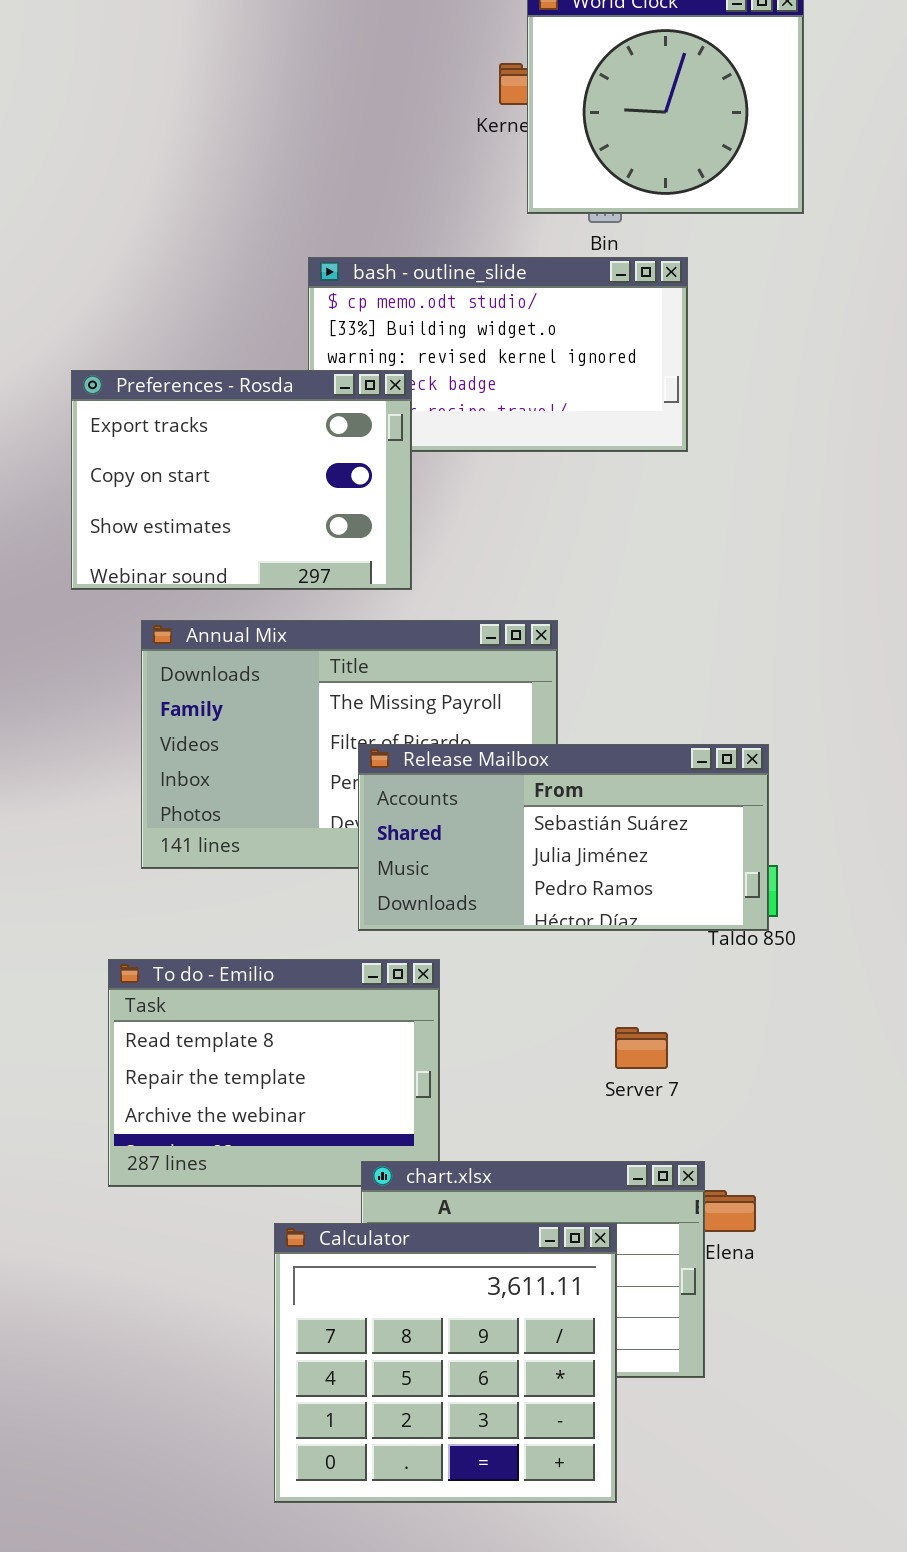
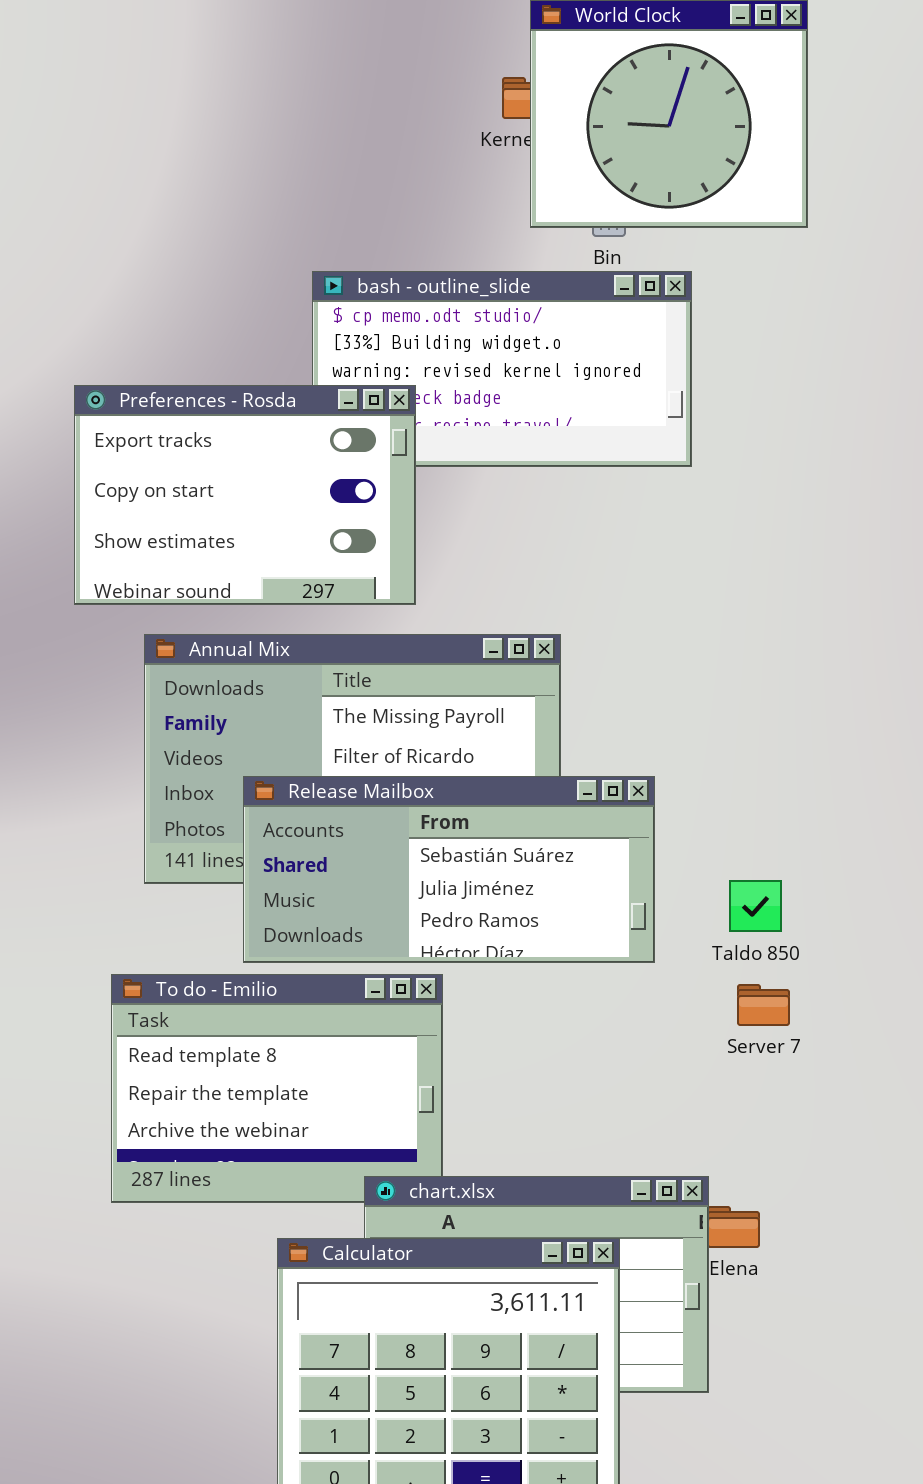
Release Mailbox: [358,744,769,931] -> [243,776,655,963], moved
Server 7: [615,1027,668,1069] -> [737,984,790,1026], moved

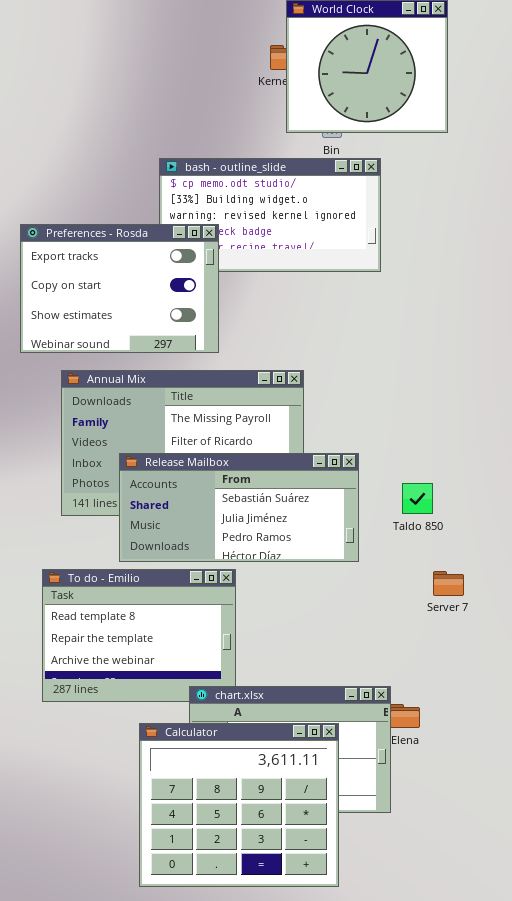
Taldo 850: [729,880,782,932] -> [402,483,433,514], moved
Server 7: [737,984,790,1026] -> [433,571,464,596], moved

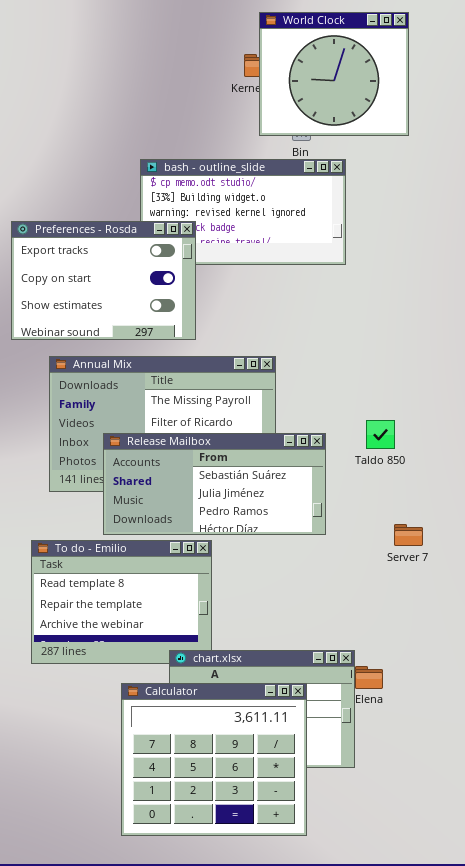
Taldo 850: [402,483,433,514] -> [366,420,395,449], moved
Server 7: [433,571,464,596] -> [394,524,423,546], moved

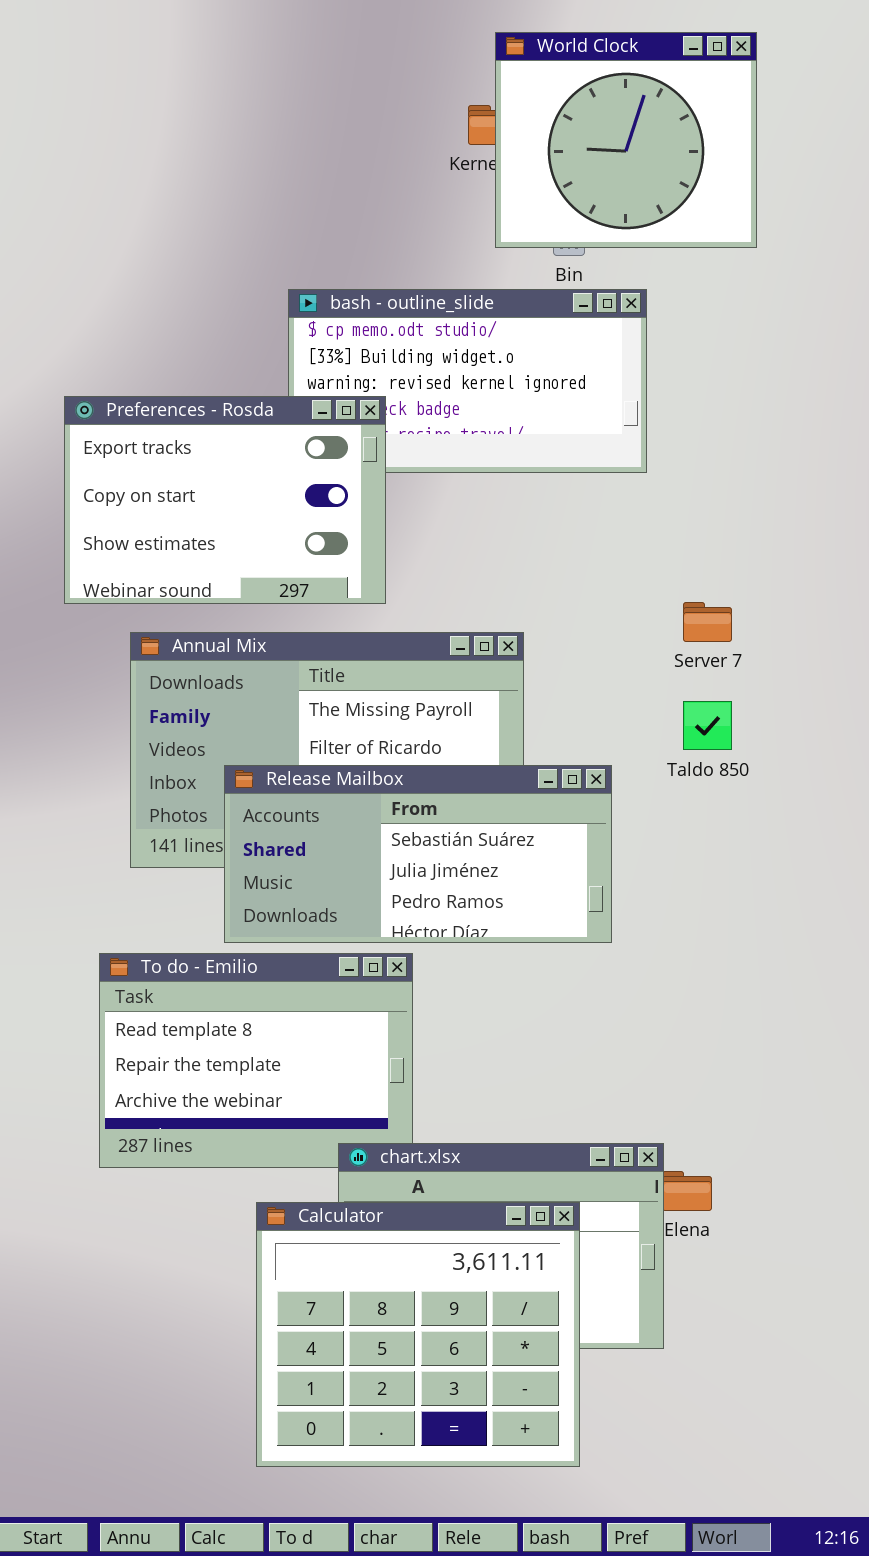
Taldo 850: [366,420,395,449] -> [683,701,732,750], moved
Server 7: [394,524,423,546] -> [683,602,732,642], moved

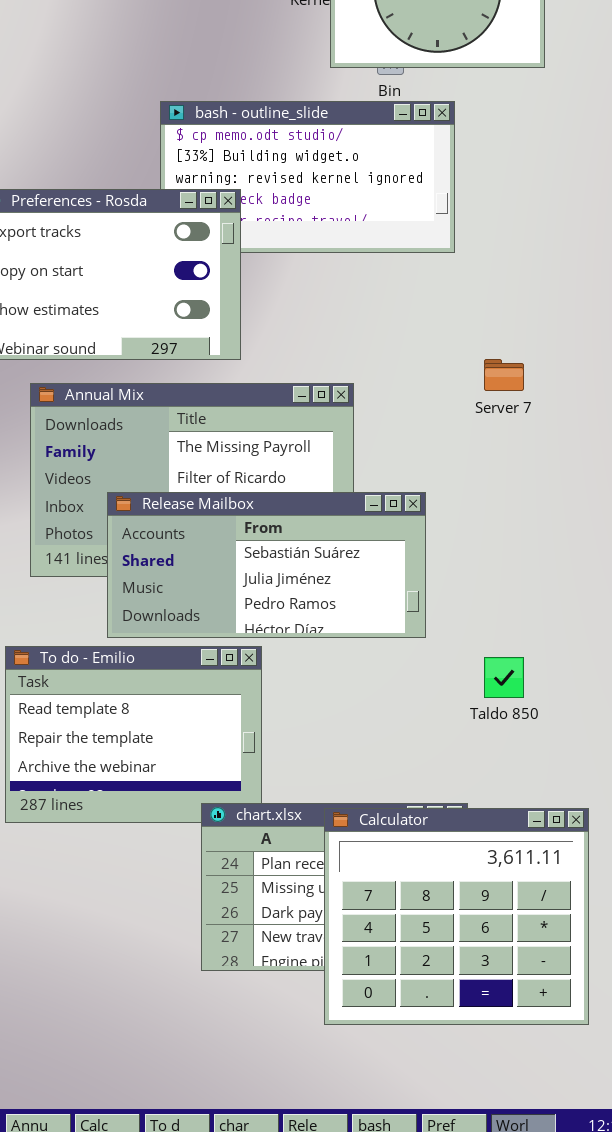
Taldo 850: [683,701,732,750] -> [484,657,524,698], moved
Calculator: [256,1202,580,1467] -> [324,808,589,1025], moved

